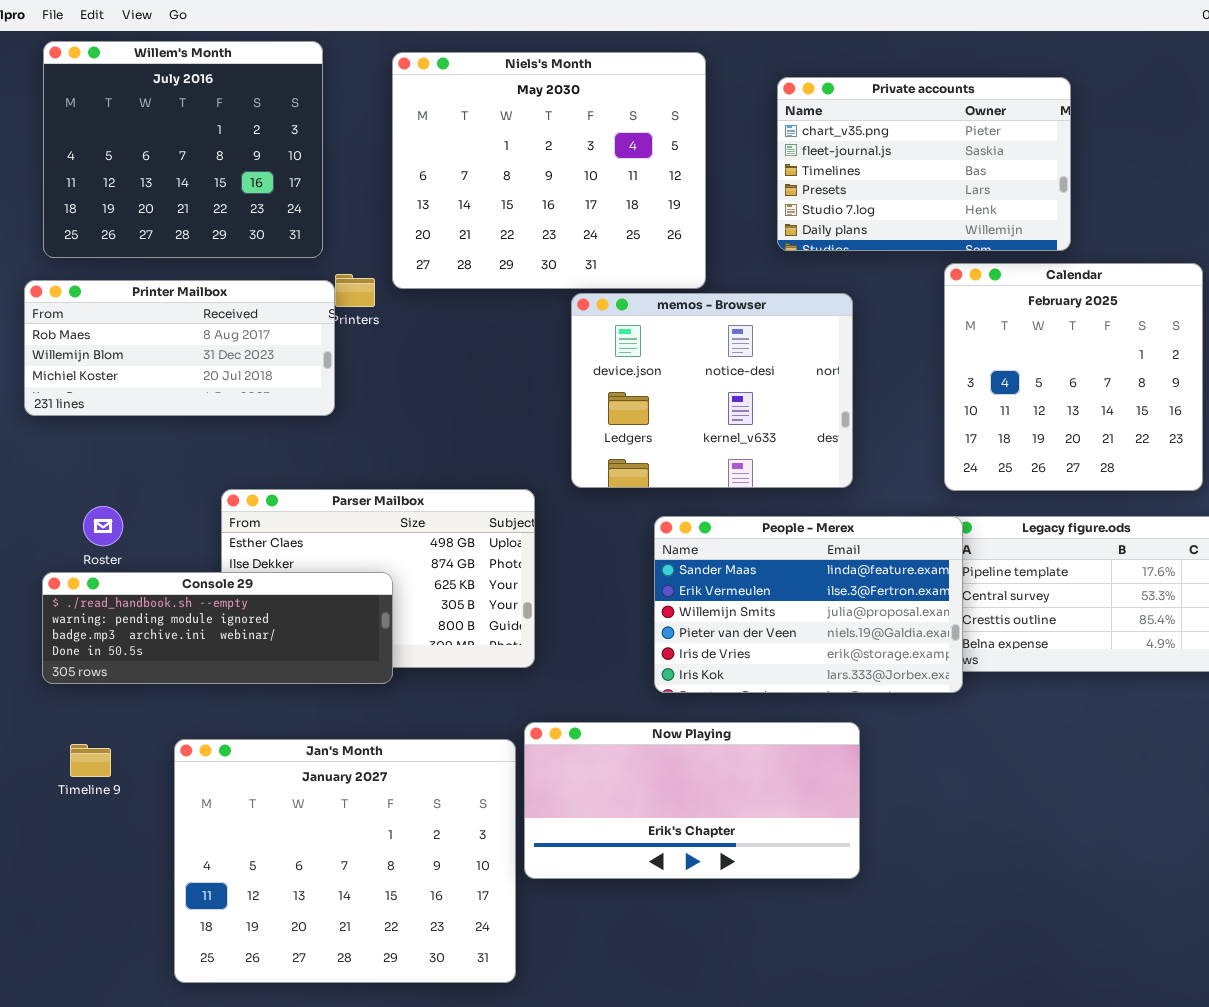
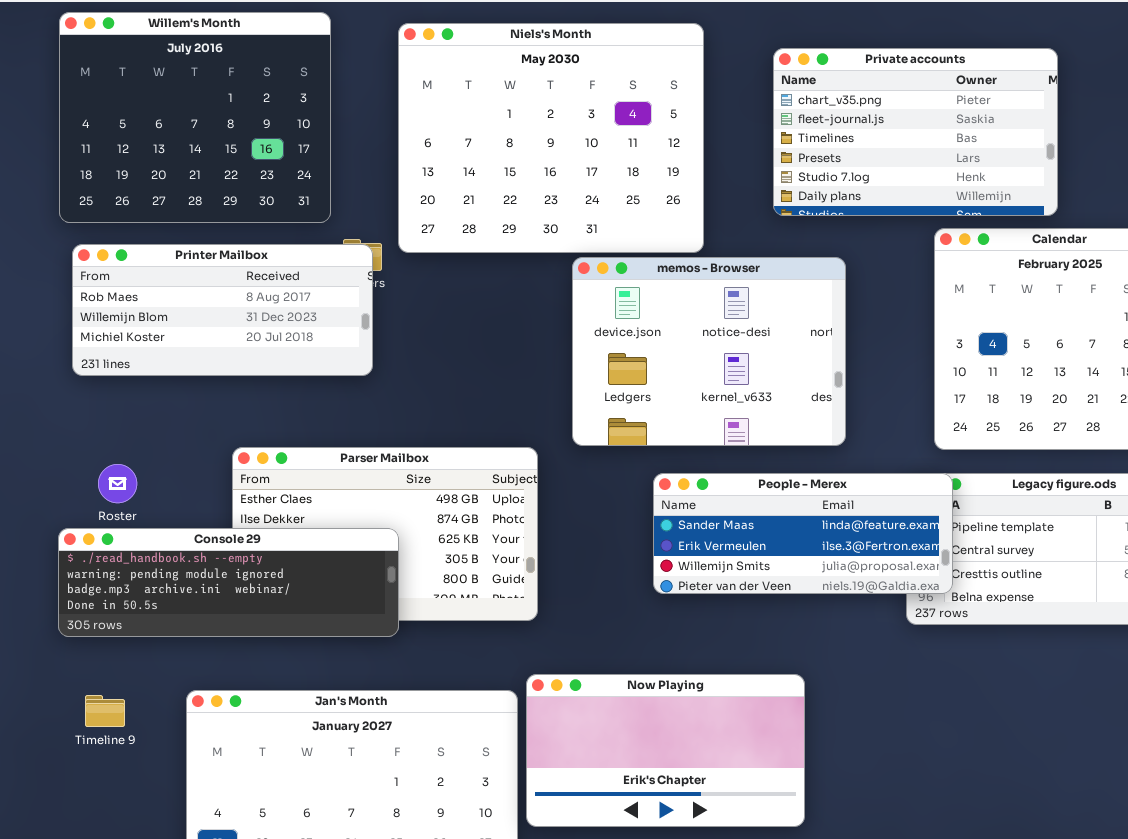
Printer Mailbox: [24,280,335,416] -> [72,244,373,376], moved
People - Merex: [654,516,963,693] -> [653,473,953,594], resized
Now Playing: [524,722,860,879] -> [526,674,805,827], resized

